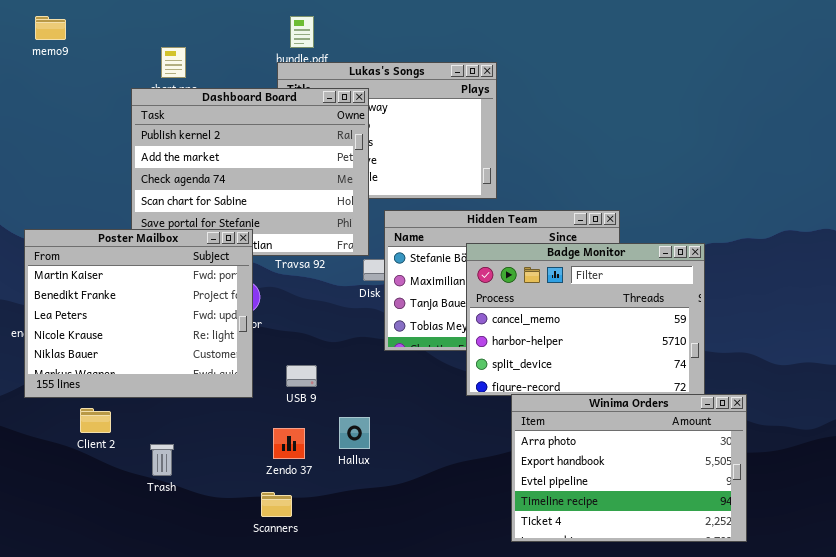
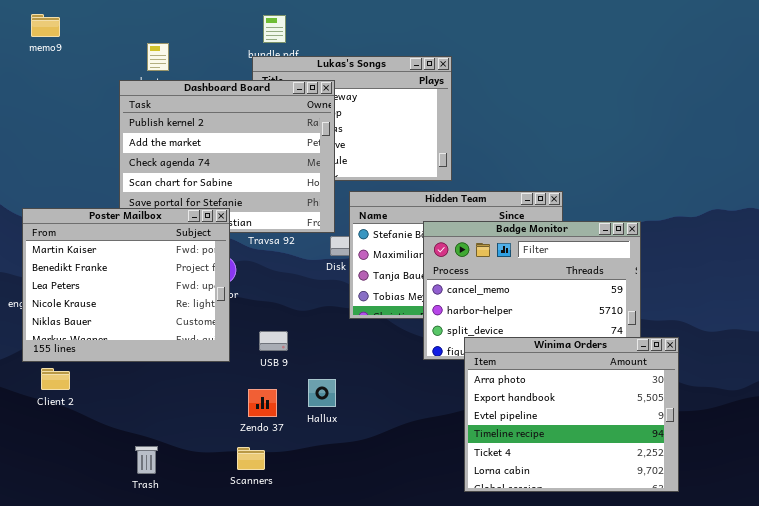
Winima Orders: [511,394,747,542] -> [464,337,679,492], resized
Client 2: [80,408,111,433] -> [41,368,70,390], moved
Trash: [150,444,174,476] -> [135,446,158,474], moved

